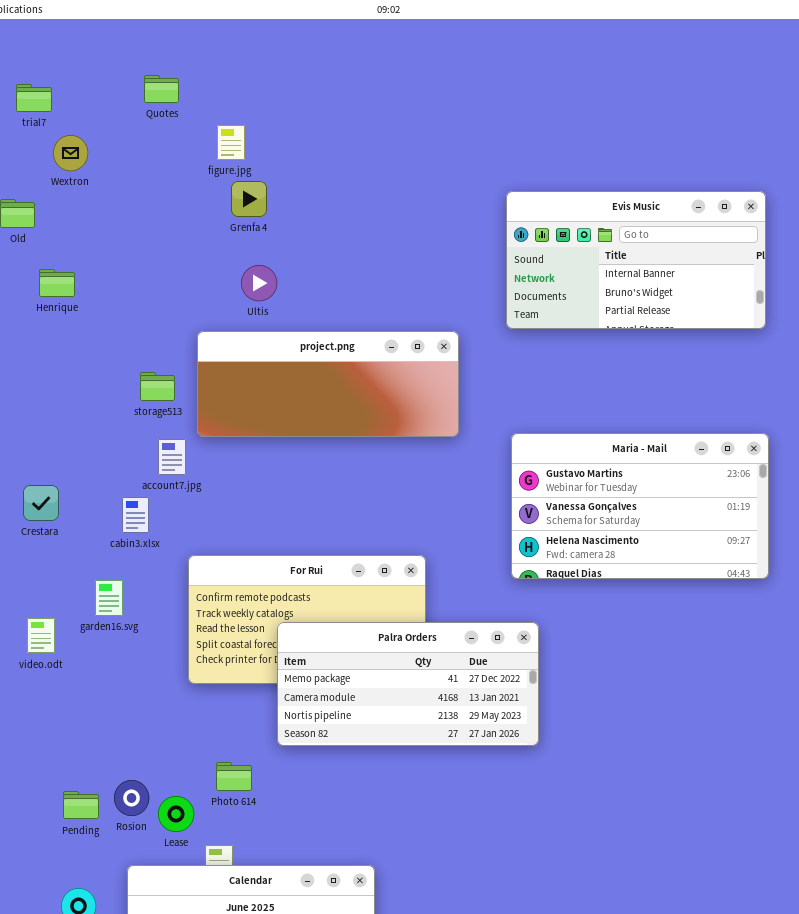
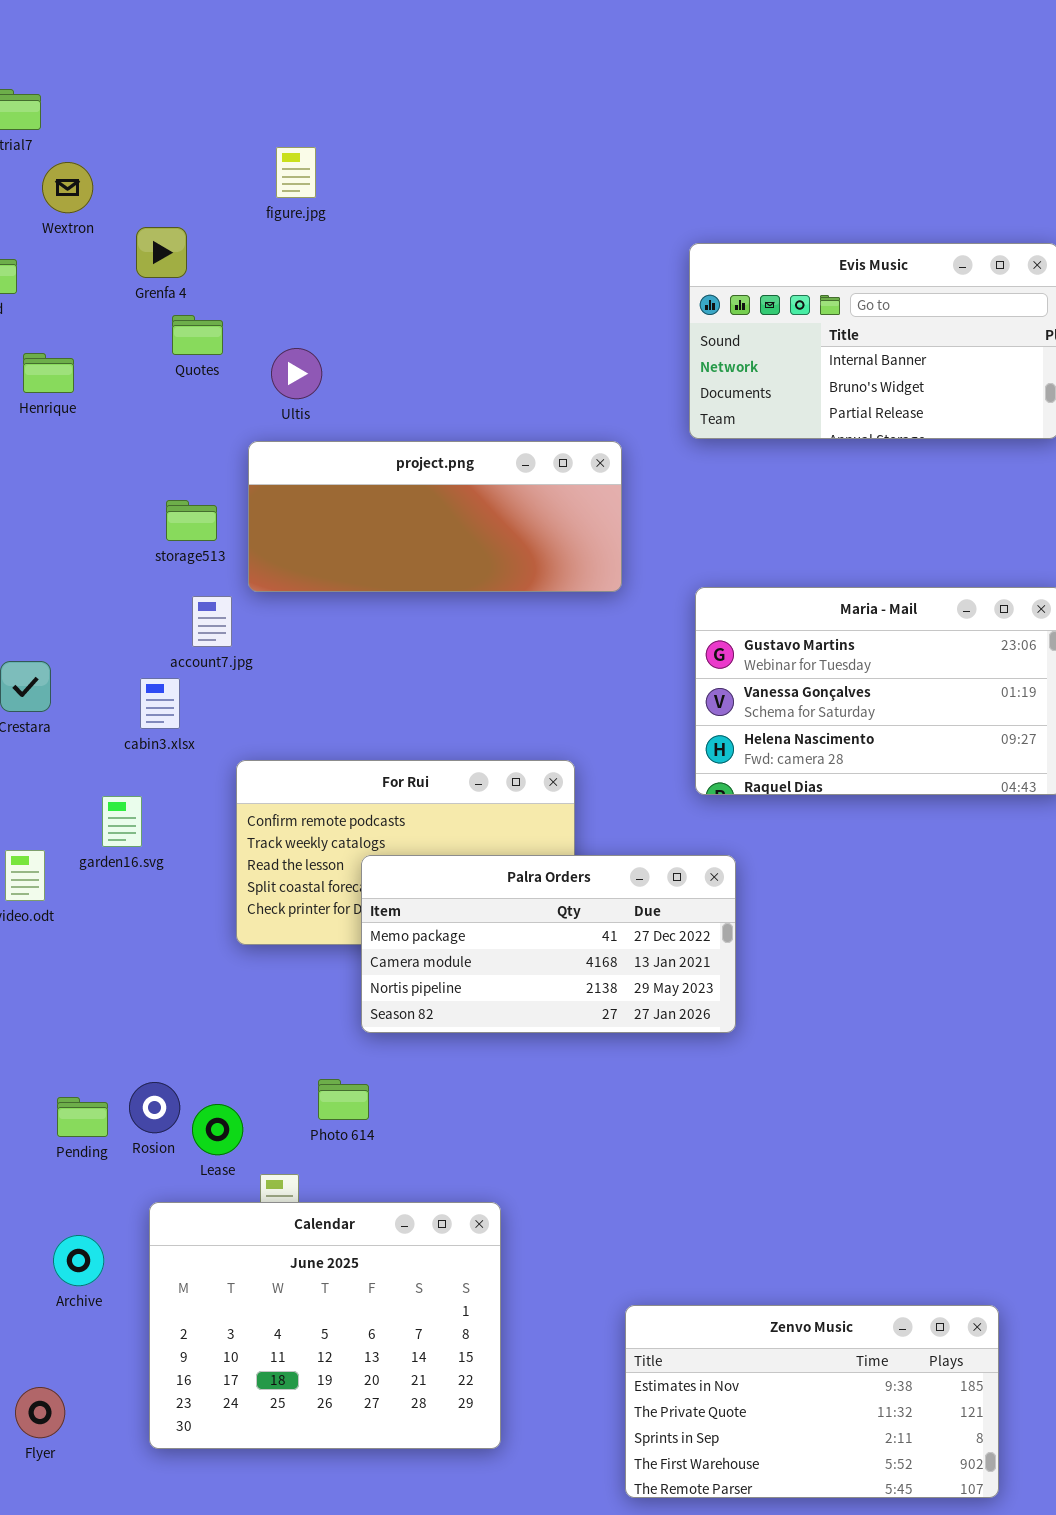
Quotes: [144,75,179,103] -> [172,315,223,355], moved
Grenfa 4: [231,181,267,217] -> [136,227,187,278], moved
Ultis: [241,265,277,301] -> [271,348,322,399], moved
Photo 614: [216,762,252,791] -> [318,1079,369,1120], moved

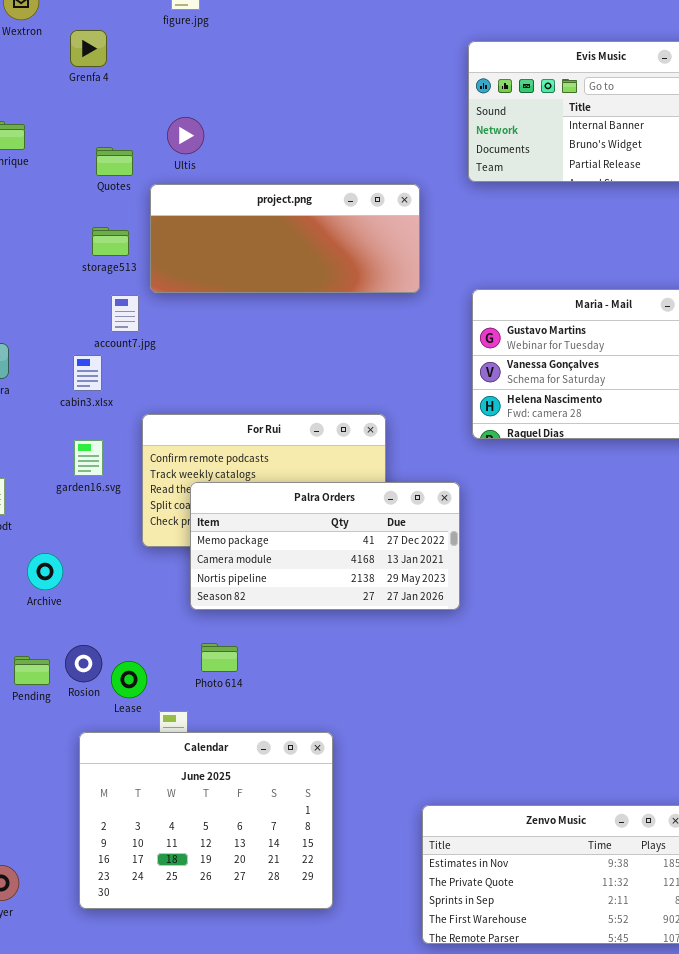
Quotes: [172,315,223,355] -> [96,147,133,176], moved
garden16.svg: [102,796,142,847] -> [74,440,103,476], moved
Palra Orders: [361,855,736,1033] -> [190,482,460,610], moved
Archive: [53,1235,104,1286] -> [27,553,63,590], moved

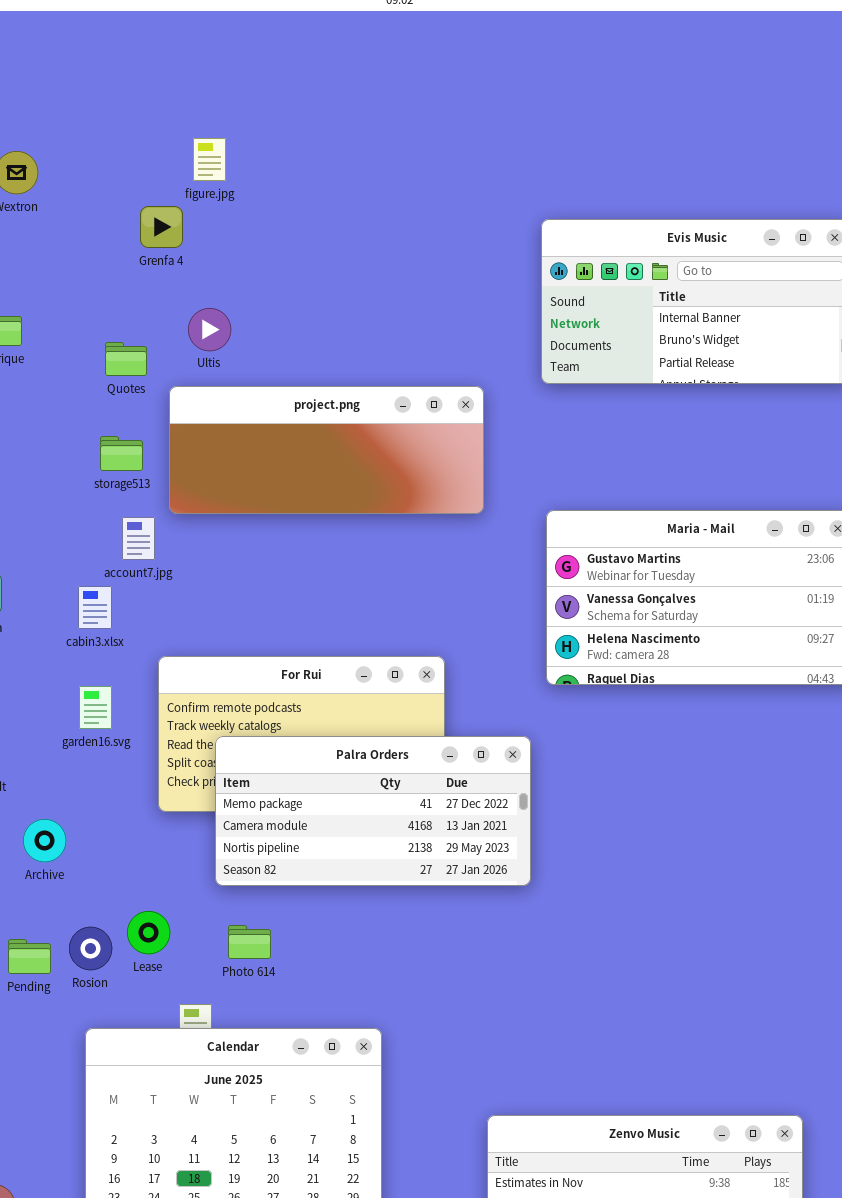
Grenfa 4: [70,30,107,67] -> [140,206,183,248], moved
Lease: [111,661,147,698] -> [127,911,170,954], moved

